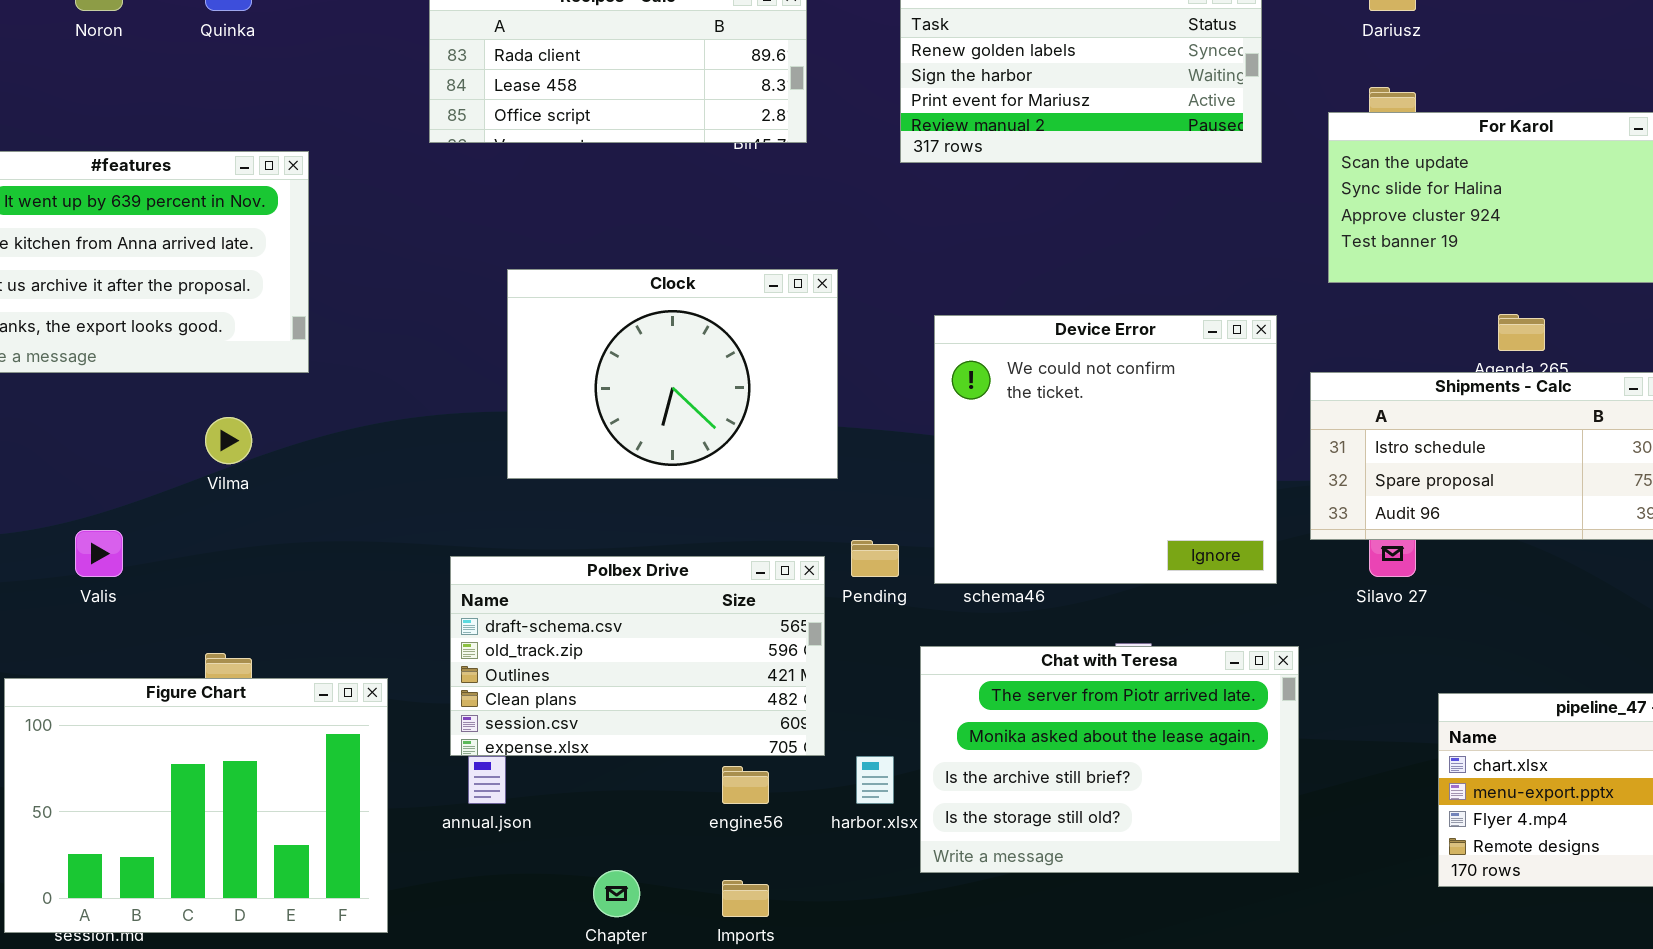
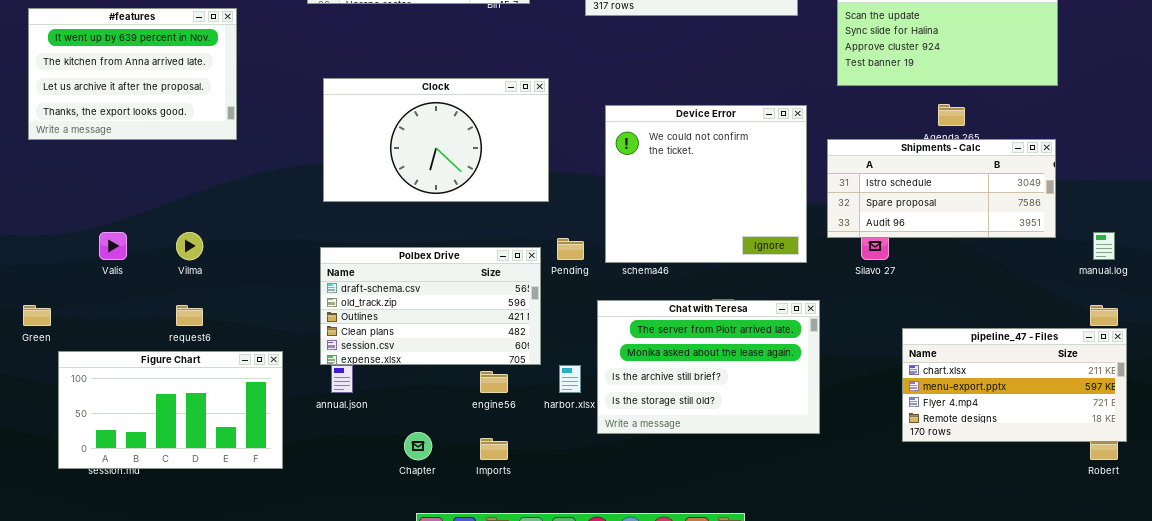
Clock: [507,269,838,479] -> [323,78,549,202], resized
Vilma: [205,417,252,464] -> [176,232,203,260], moved
Figure Chart: [4,678,388,933] -> [58,351,283,469], resized

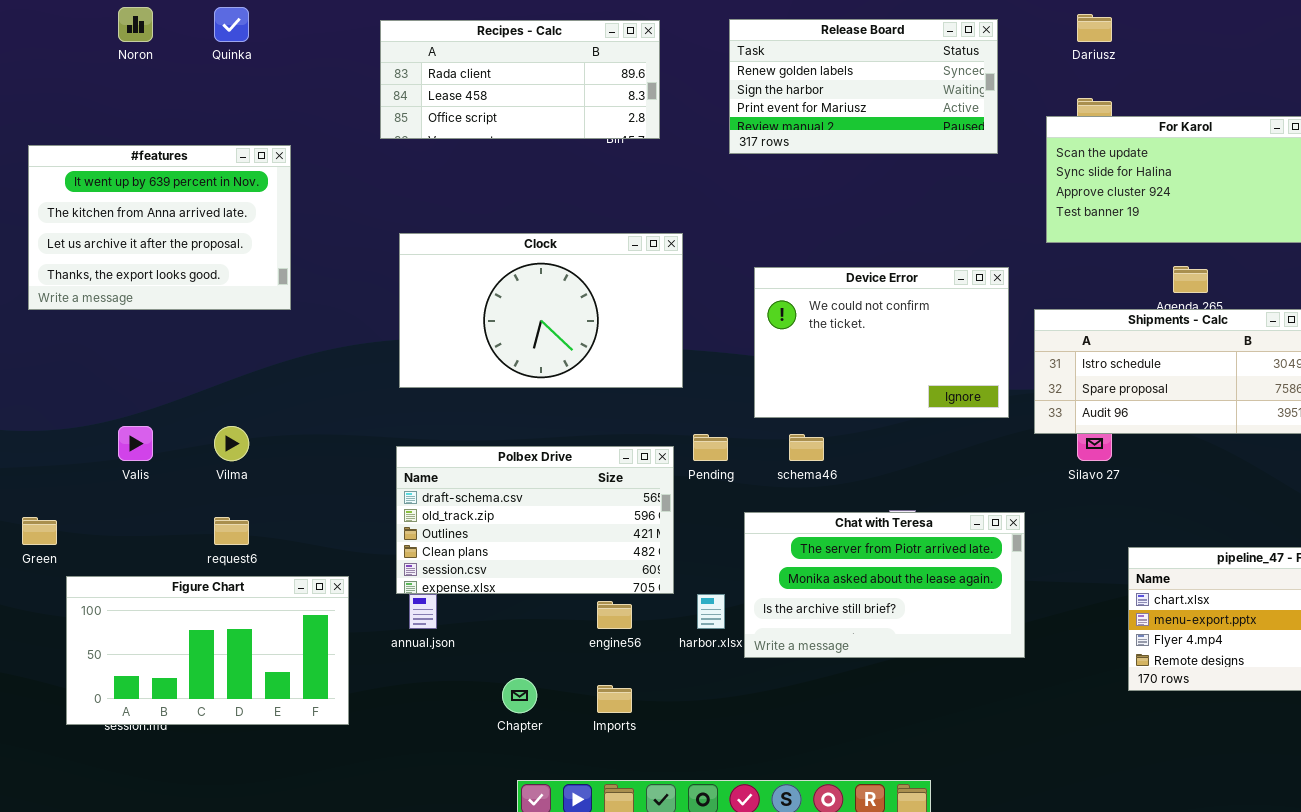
Device Error: [605,105,807,263] -> [754,267,1009,418], resized
Chat with Teresa: [597,300,820,434] -> [744,512,1025,658], resized

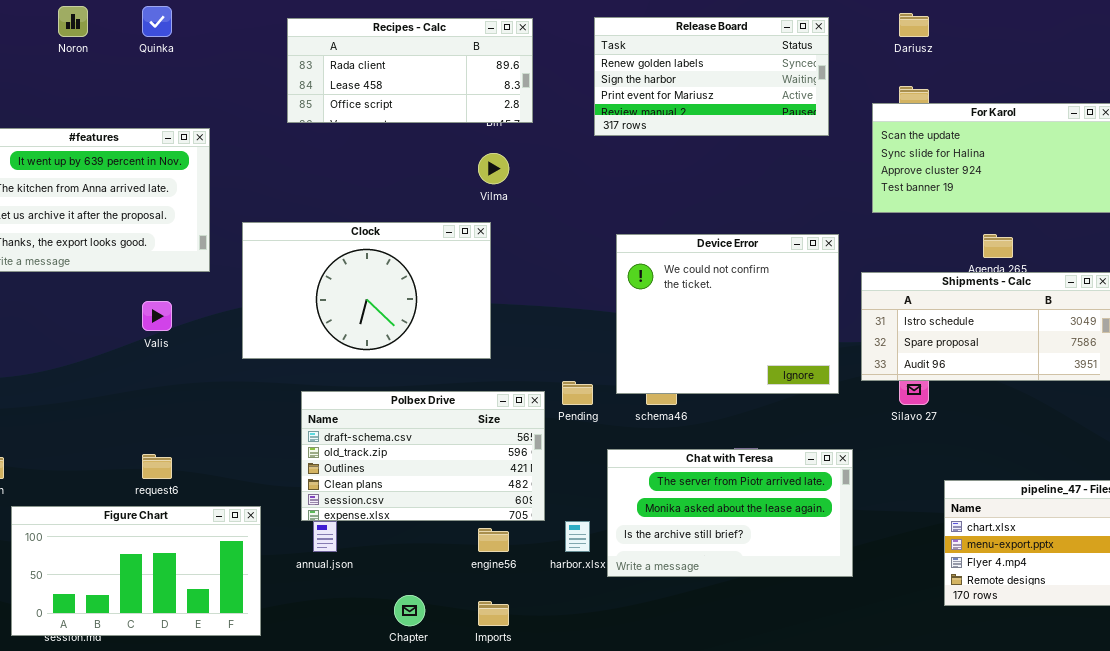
Clock: [399,233,683,388] -> [242,222,491,359], moved
Device Error: [754,267,1009,418] -> [616,234,839,394], resized
Valis: [118,426,153,461] -> [142,301,172,331], moved
Vilma: [214,426,249,461] -> [478,153,509,184], moved

